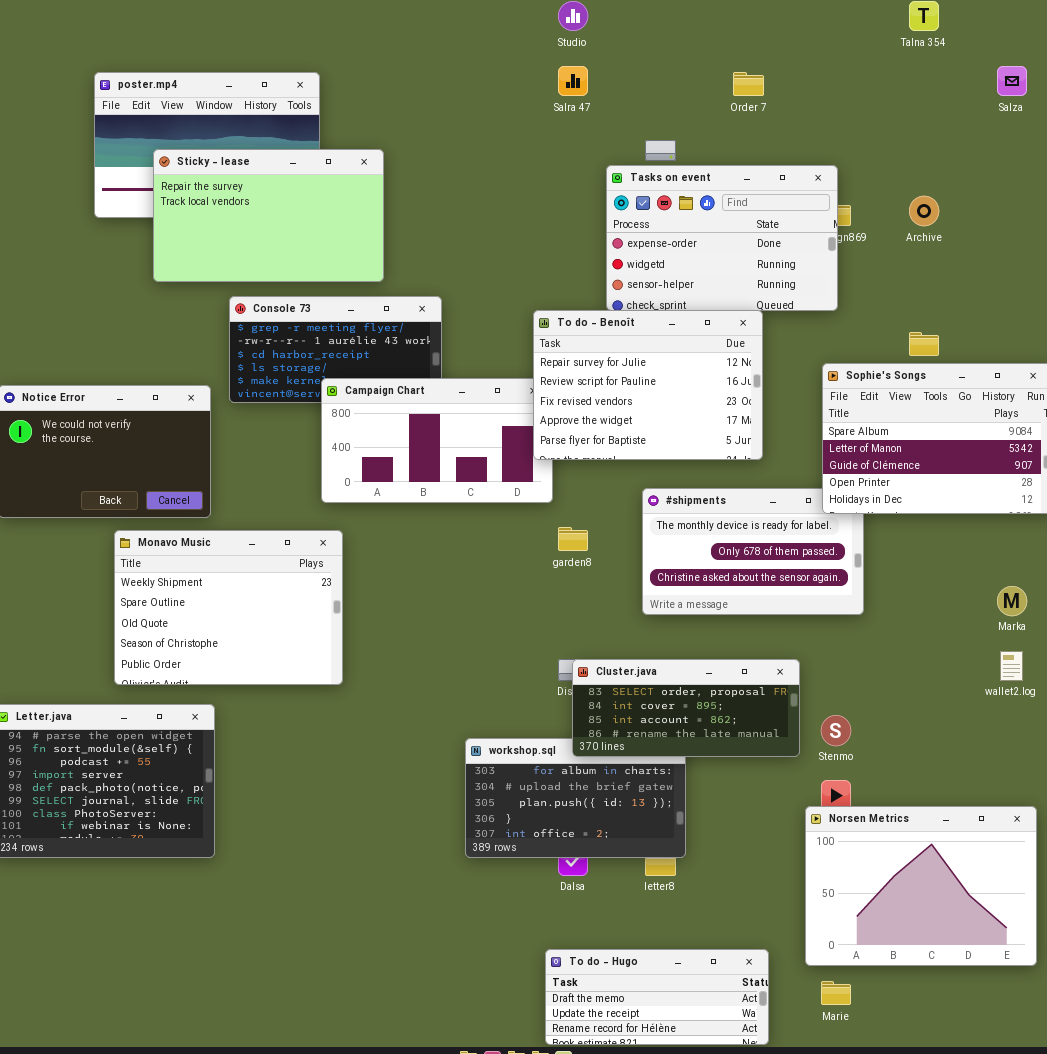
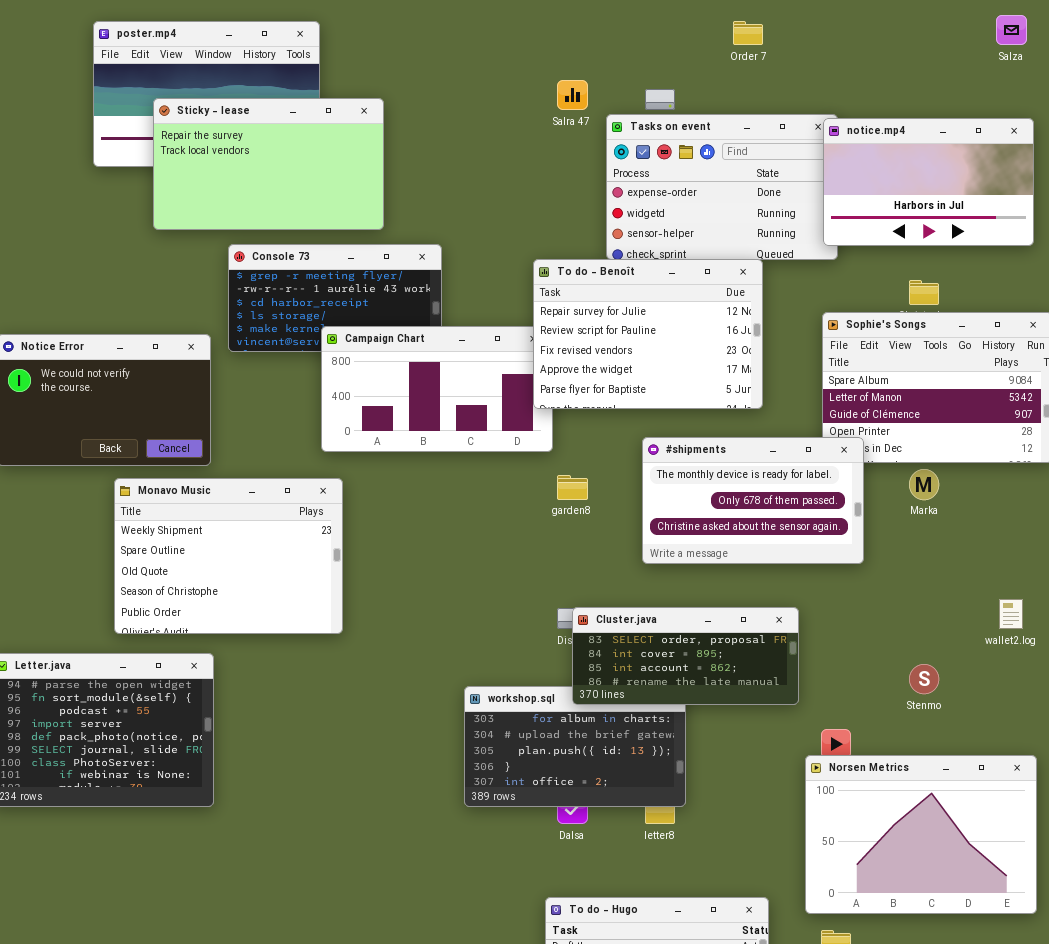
Salra 47: [558,66,588,96] -> [557,80,588,110], moved
notice.mp4: none -> [823,118,1034,246], opened
#shipments: [642,488,864,615] -> [642,437,864,564], raised
Marka: [997,586,1027,616] -> [909,469,939,500], moved
Stenmo: [821,715,851,746] -> [909,664,939,694], moved

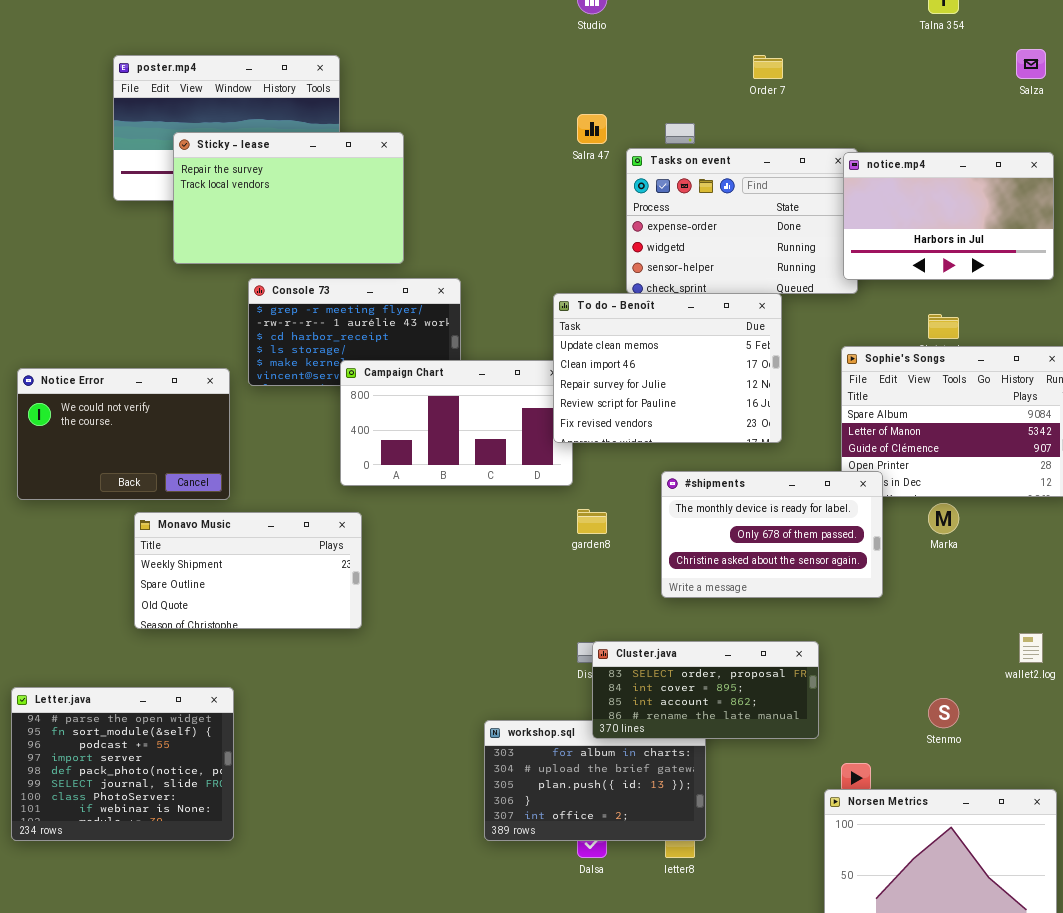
To do - Benoît: [533,259,763,409] -> [553,293,782,443], scrolled up 2 rows
Monavo Music: [114,478,343,634] -> [134,512,362,629], resized

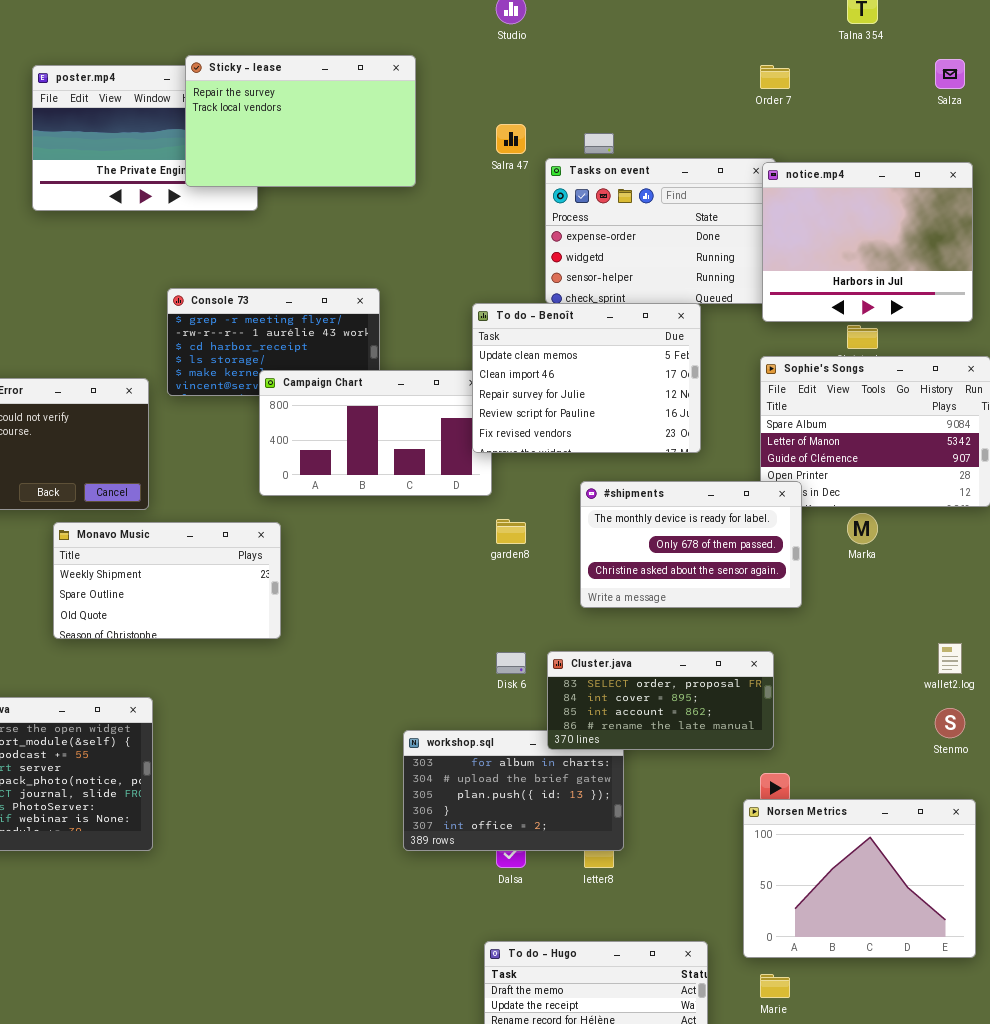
Order 7: [753,55,783,79] -> [760,65,790,89], moved
Sticky - lease: [173,132,404,264] -> [185,55,416,187], moved
notice.mp4: [843,152,1054,280] -> [762,162,973,322], resized
Cluster.java: [592,641,819,739] -> [547,651,774,750], moved
Stenmo: [928,698,959,728] -> [935,708,965,738], moved

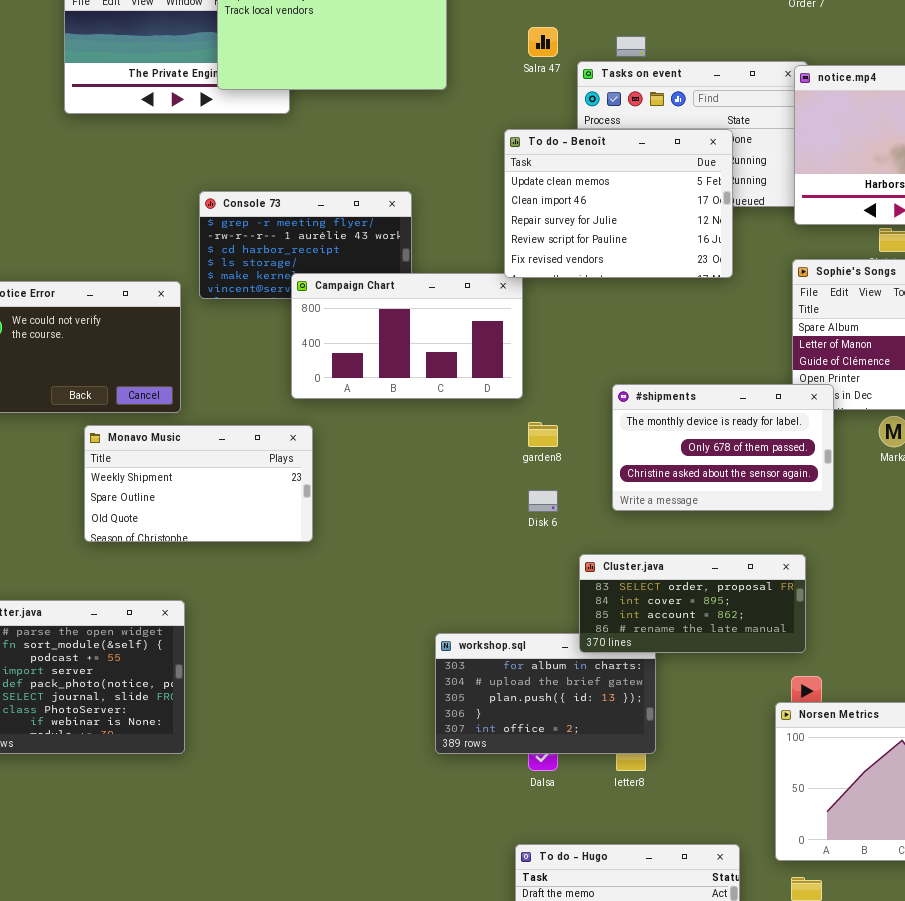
To do - Benoît: [472,303,701,453] -> [504,129,733,278], moved
Disk 6: [496,652,526,674] -> [528,490,558,512], moved

